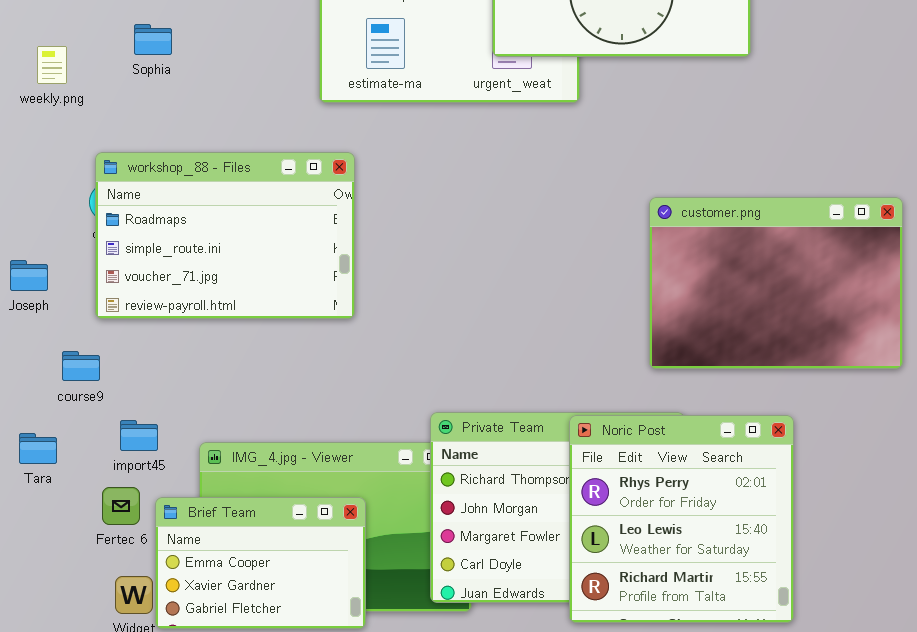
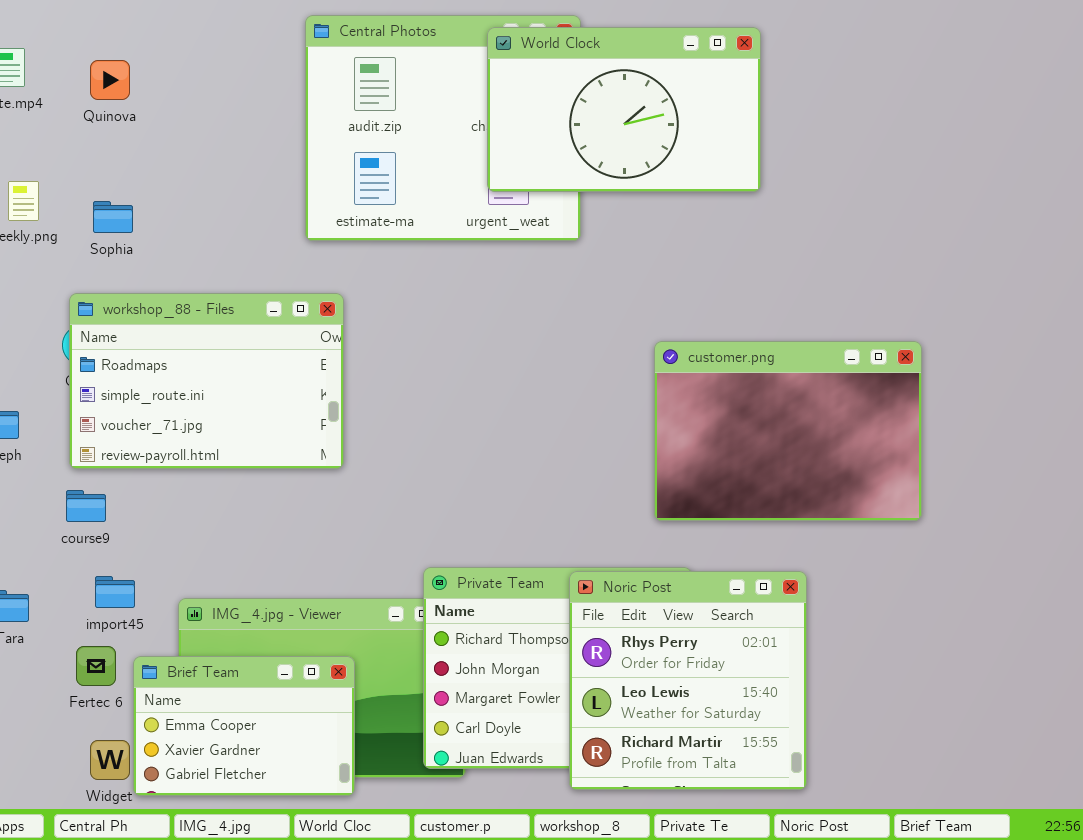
Sophia: [134,24,172,55] -> [93,201,133,233], moved
course9: [62,351,100,381] -> [66,490,106,522], moved

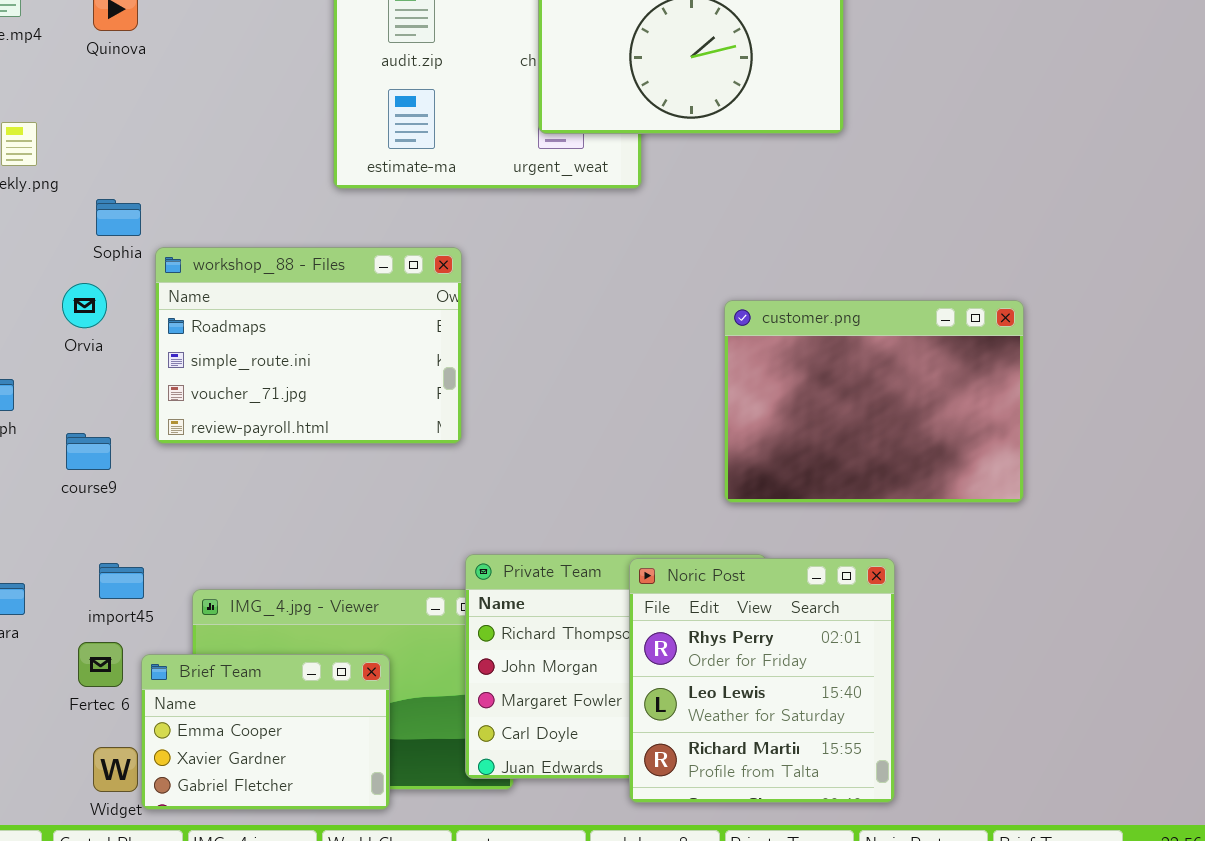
Sophia: [93,201,133,233] -> [96,199,141,236], moved
workshop_88 - Files: [69,293,344,469] -> [155,247,462,444], moved
course9: [66,490,106,522] -> [66,433,111,470], moved

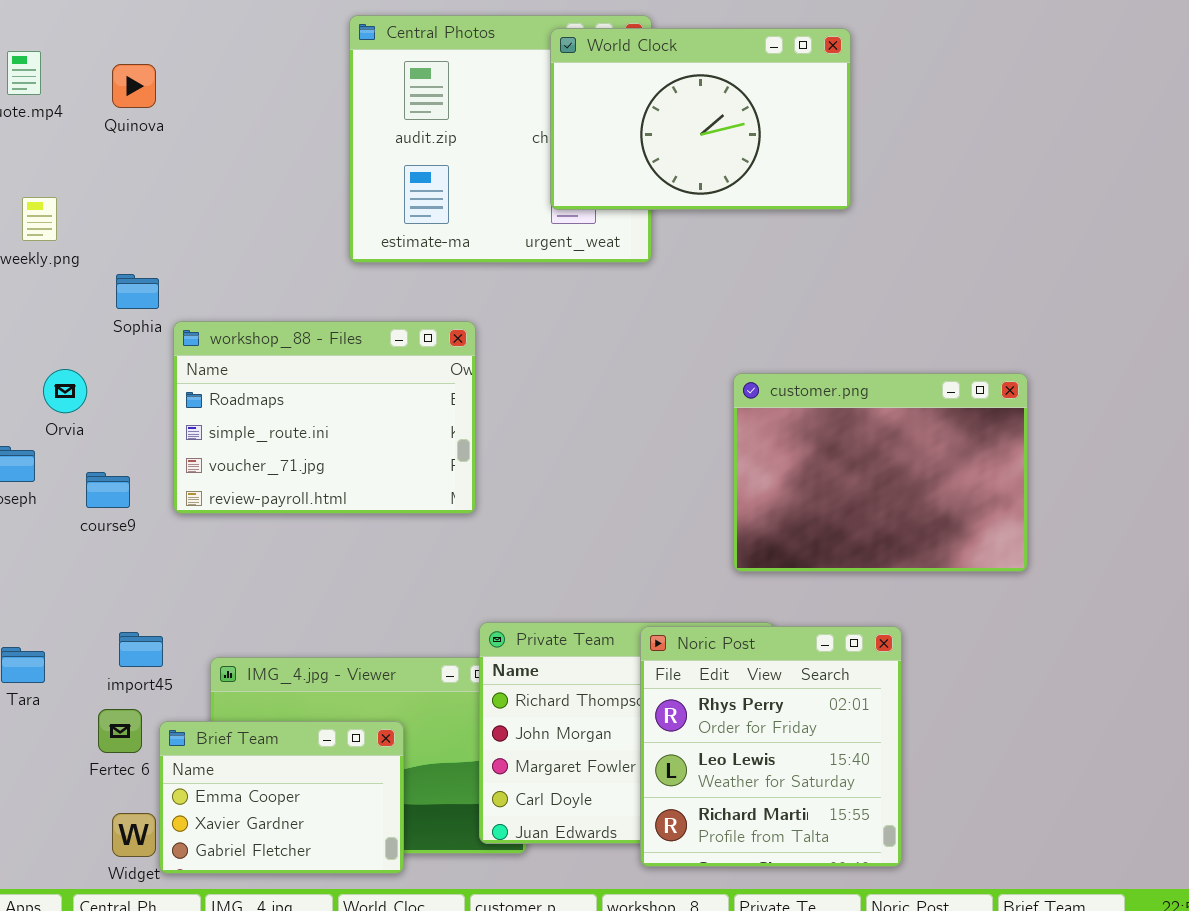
Orvia: [62,283,107,328] -> [43,369,87,413], moved
course9: [66,433,111,470] -> [86,472,130,508], moved

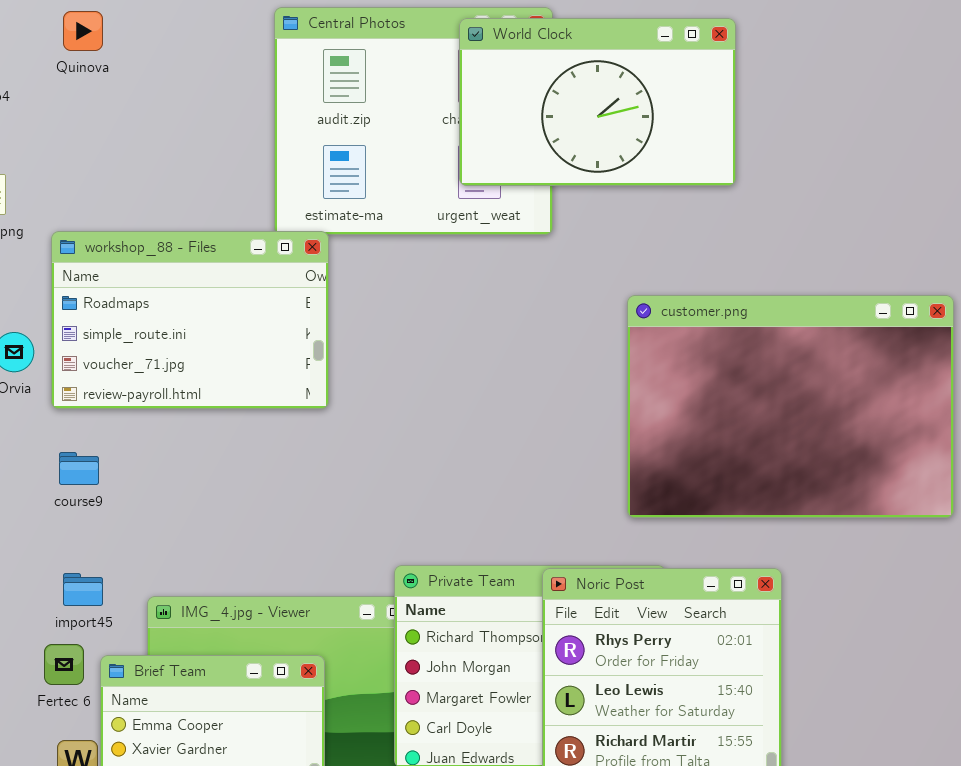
Quinova: [112,64,156,108] -> [63,11,103,51], moved
workshop_88 - Files: [173,321,476,514] -> [51,231,329,409], moved
customer.png: [733,373,1028,572] -> [627,295,954,518], resized
course9: [86,472,130,508] -> [59,452,99,485], moved

